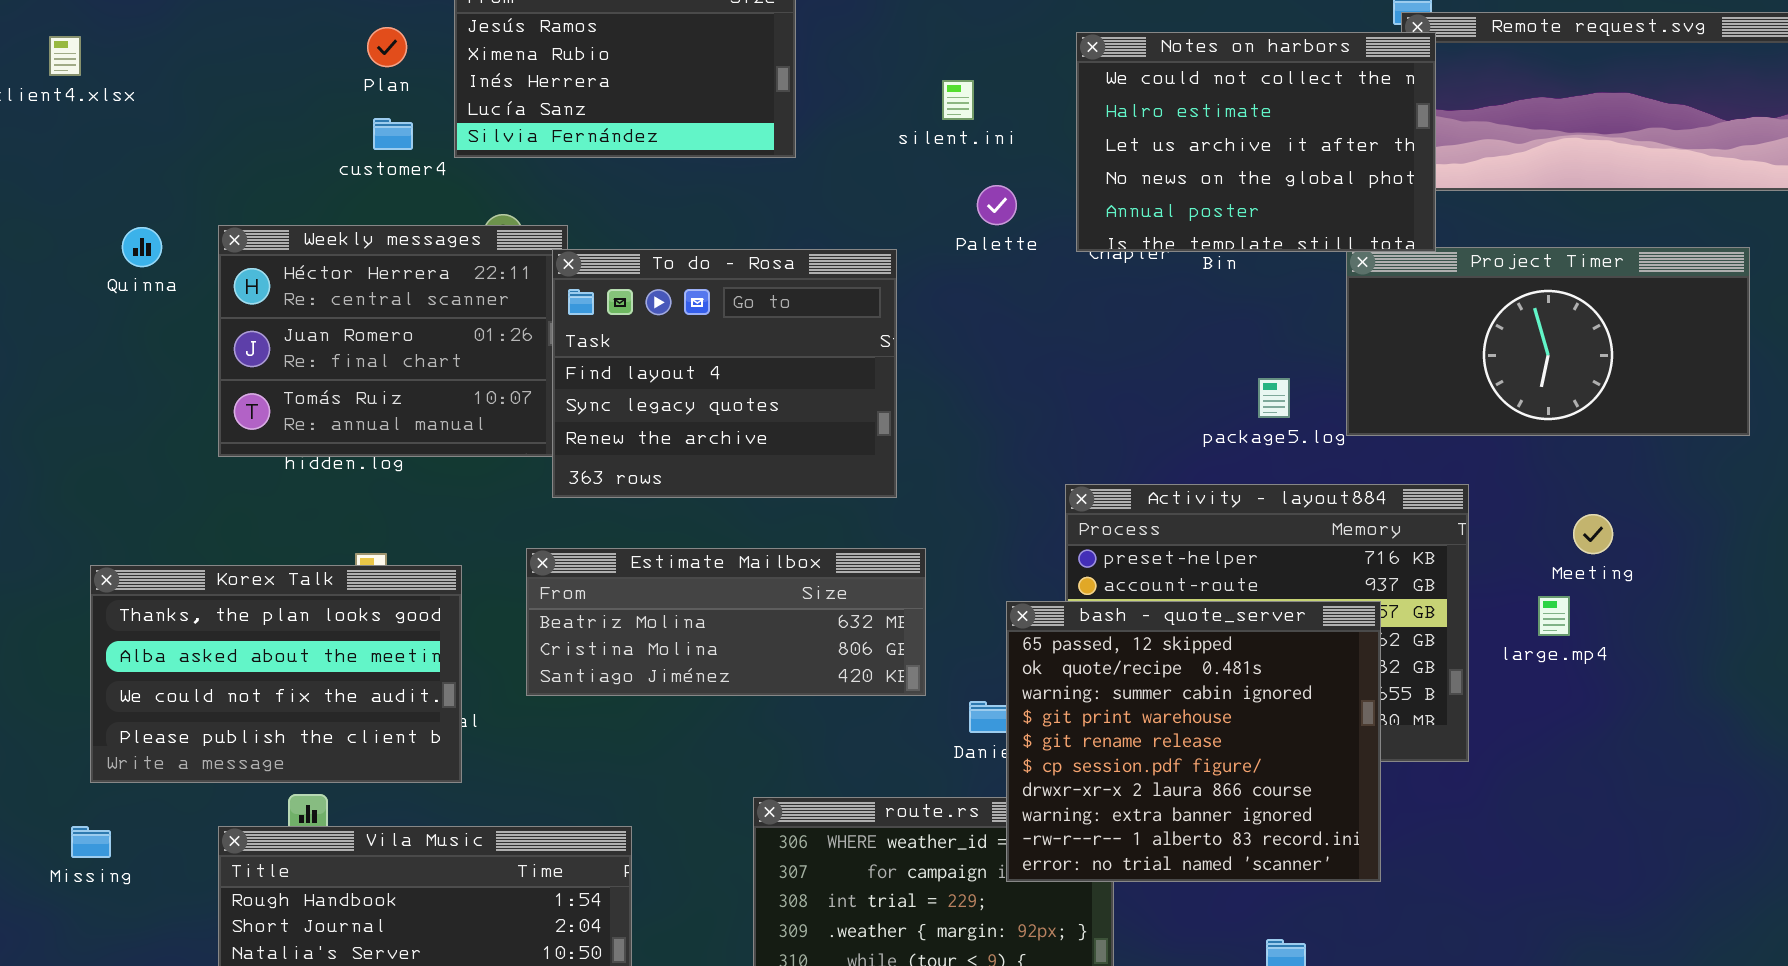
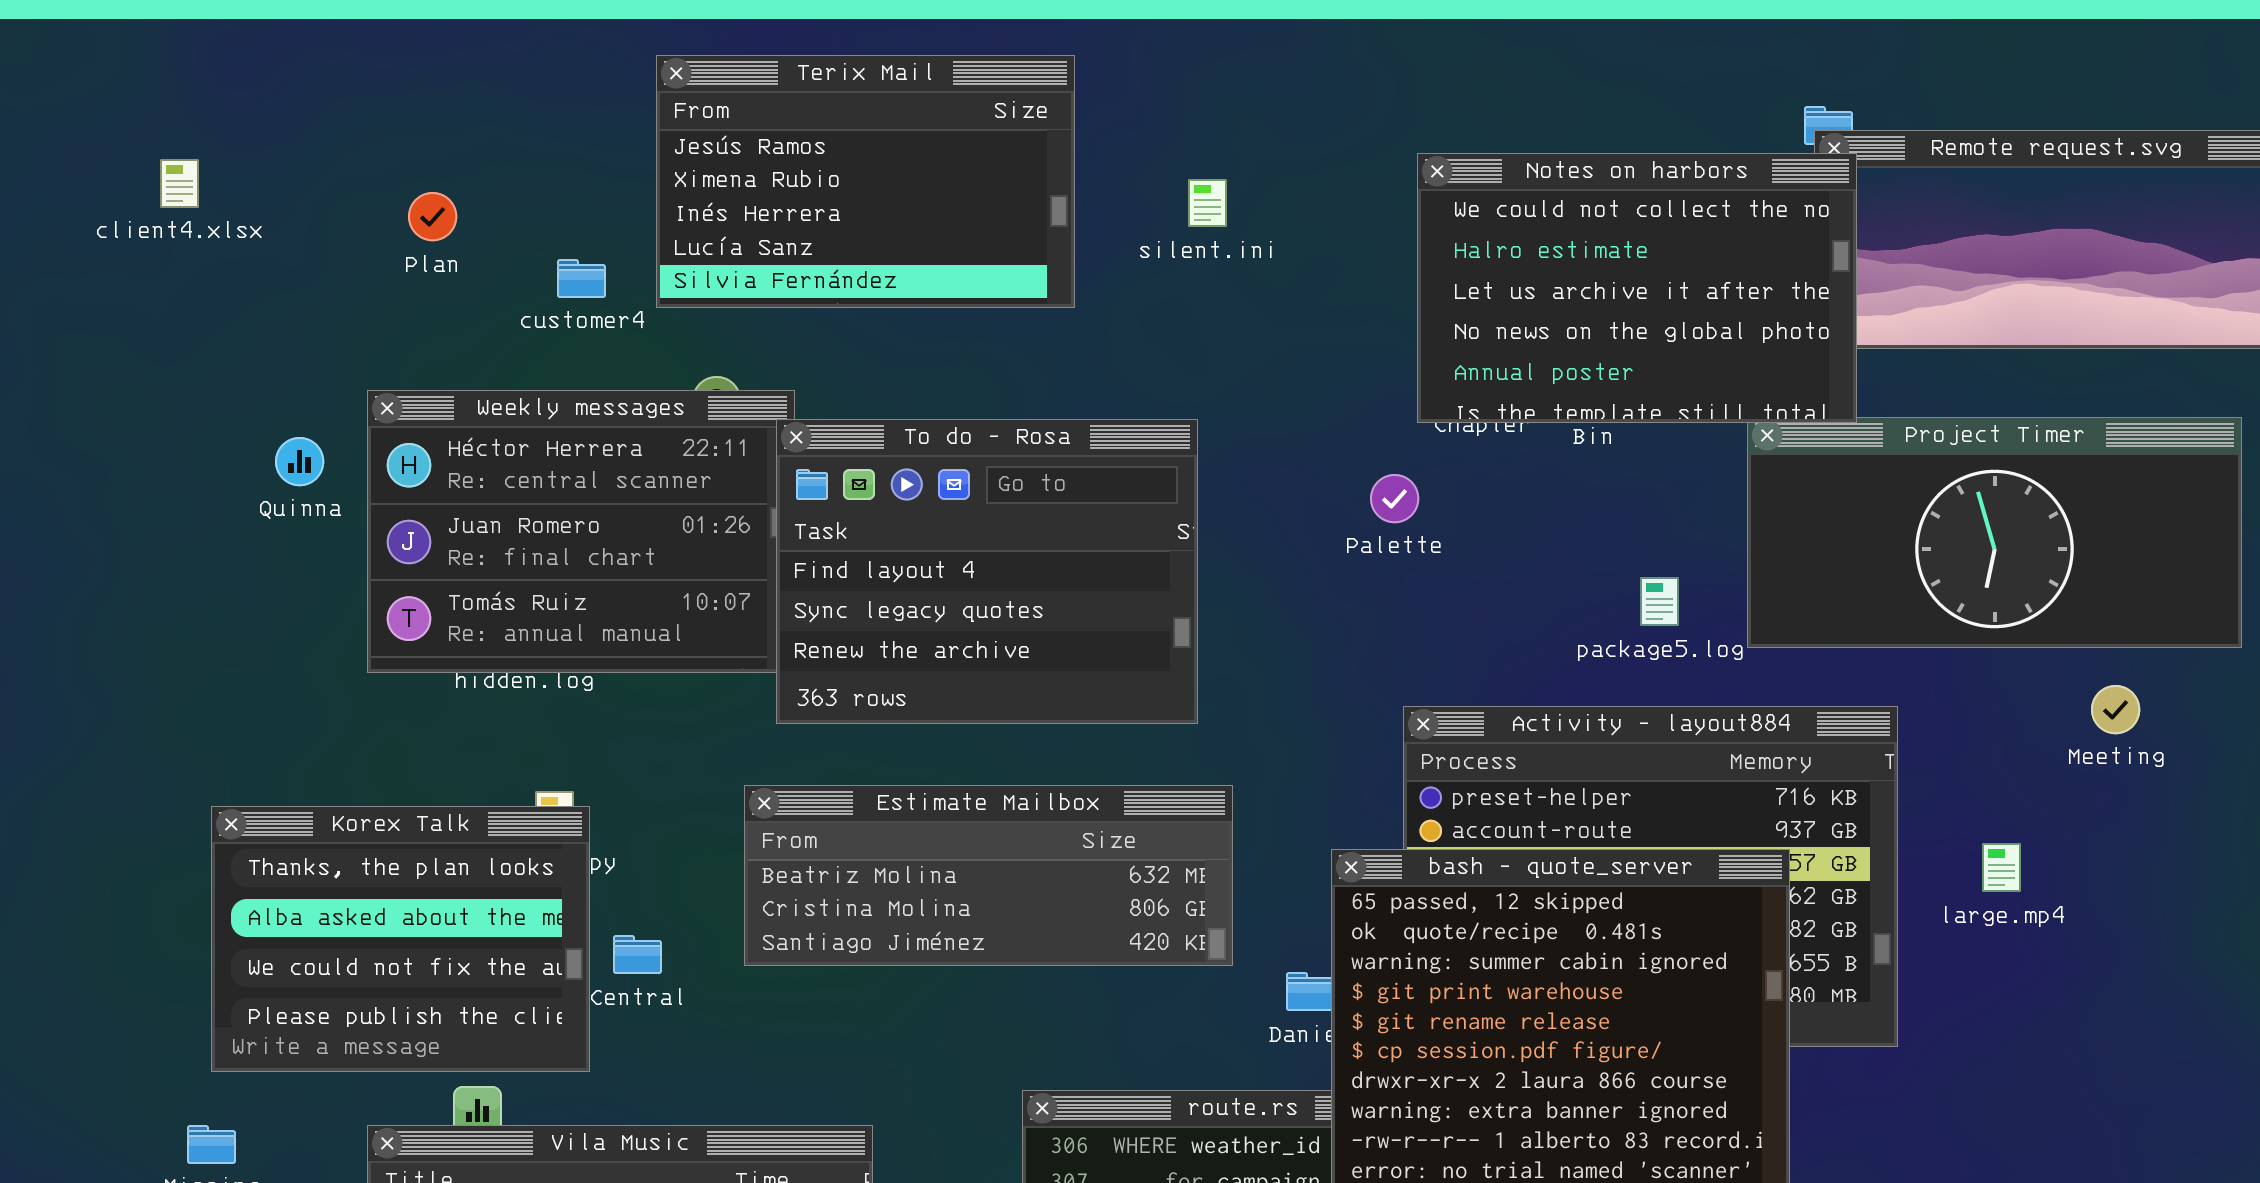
Plan: [367,27,407,67] -> [408,192,457,241], moved
silent.ini: [942,80,974,120] -> [1188,179,1227,227], moved
Palette: [977,185,1017,225] -> [1370,474,1419,523], moved
Quinna: [122,227,162,267] -> [275,437,324,486], moved
Meeting: [1573,514,1613,554] -> [2091,685,2140,734], moved
Korex Talk: [90,565,462,783] -> [211,806,590,1072], resized

